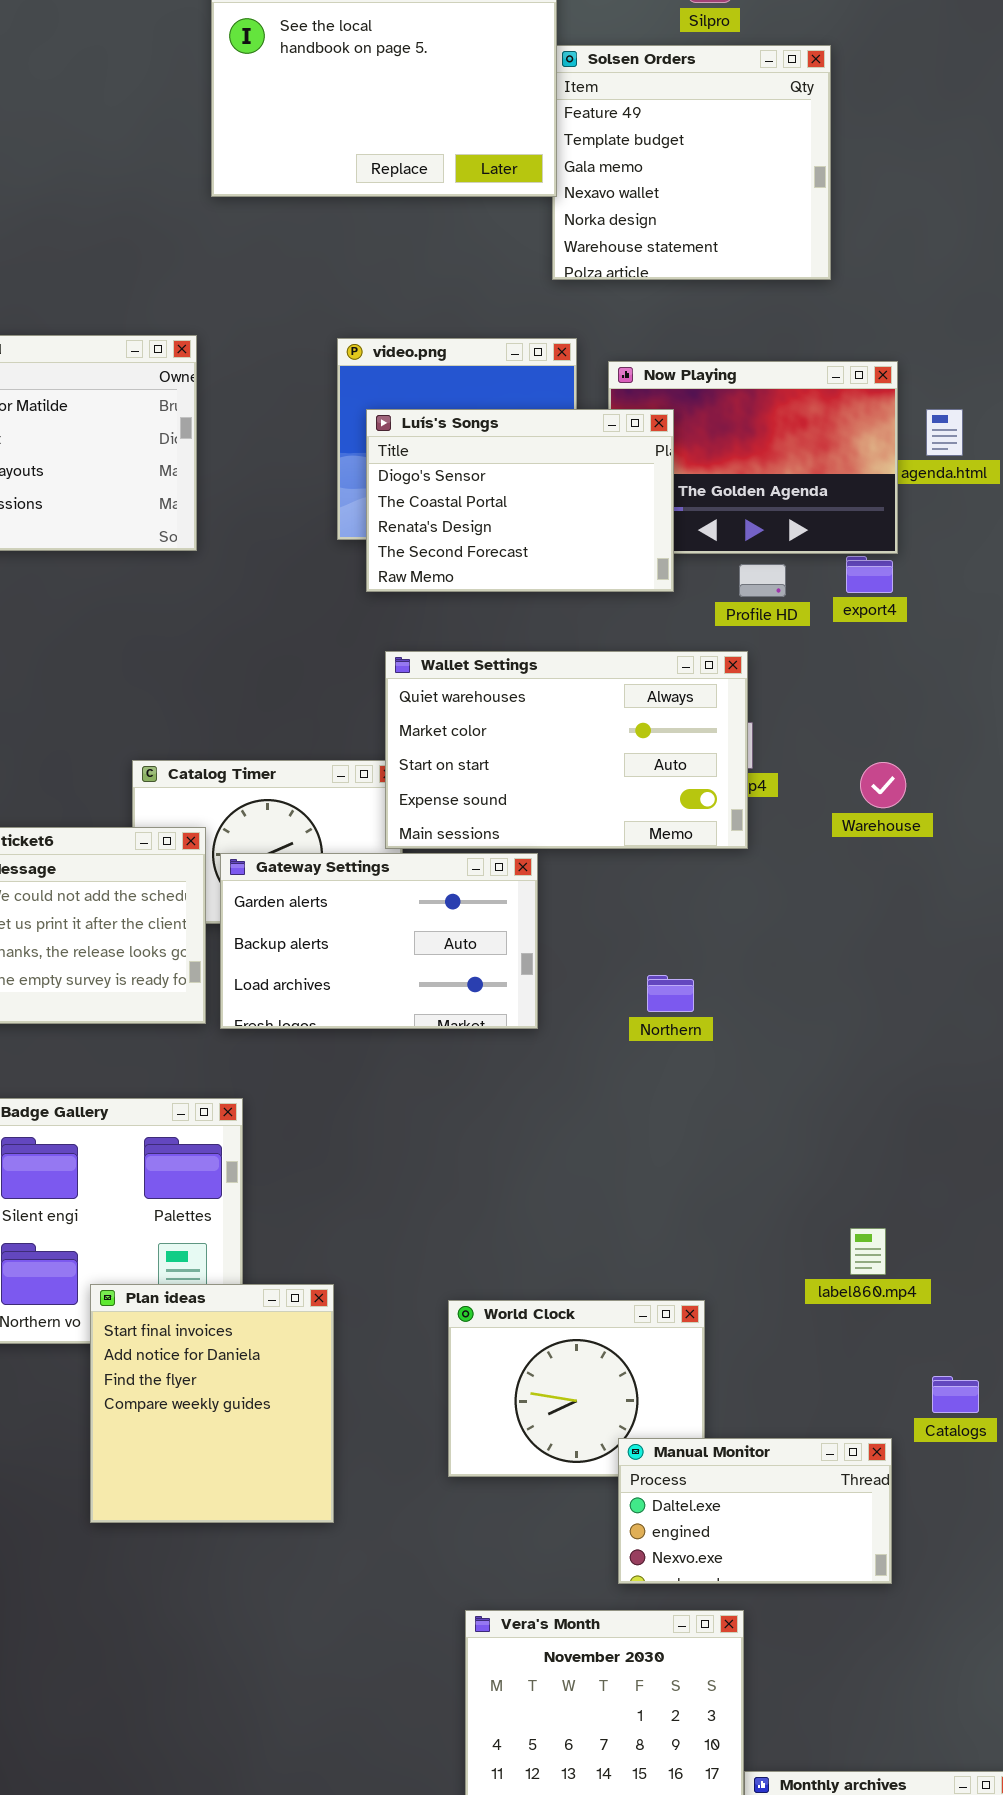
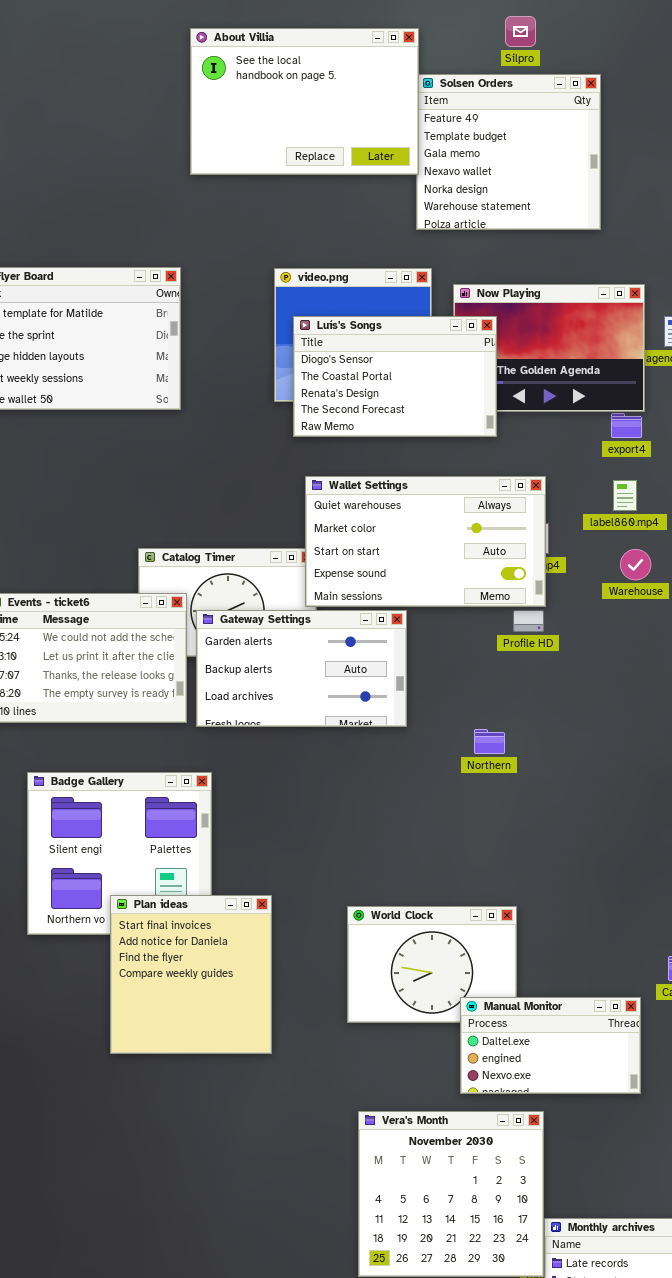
Profile HD: [739,564,786,597] -> [513,610,544,632], moved
Northern: [647,975,694,1012] -> [474,729,505,754], moved
label860.mp4: [850,1228,886,1275] -> [613,480,637,511], moved

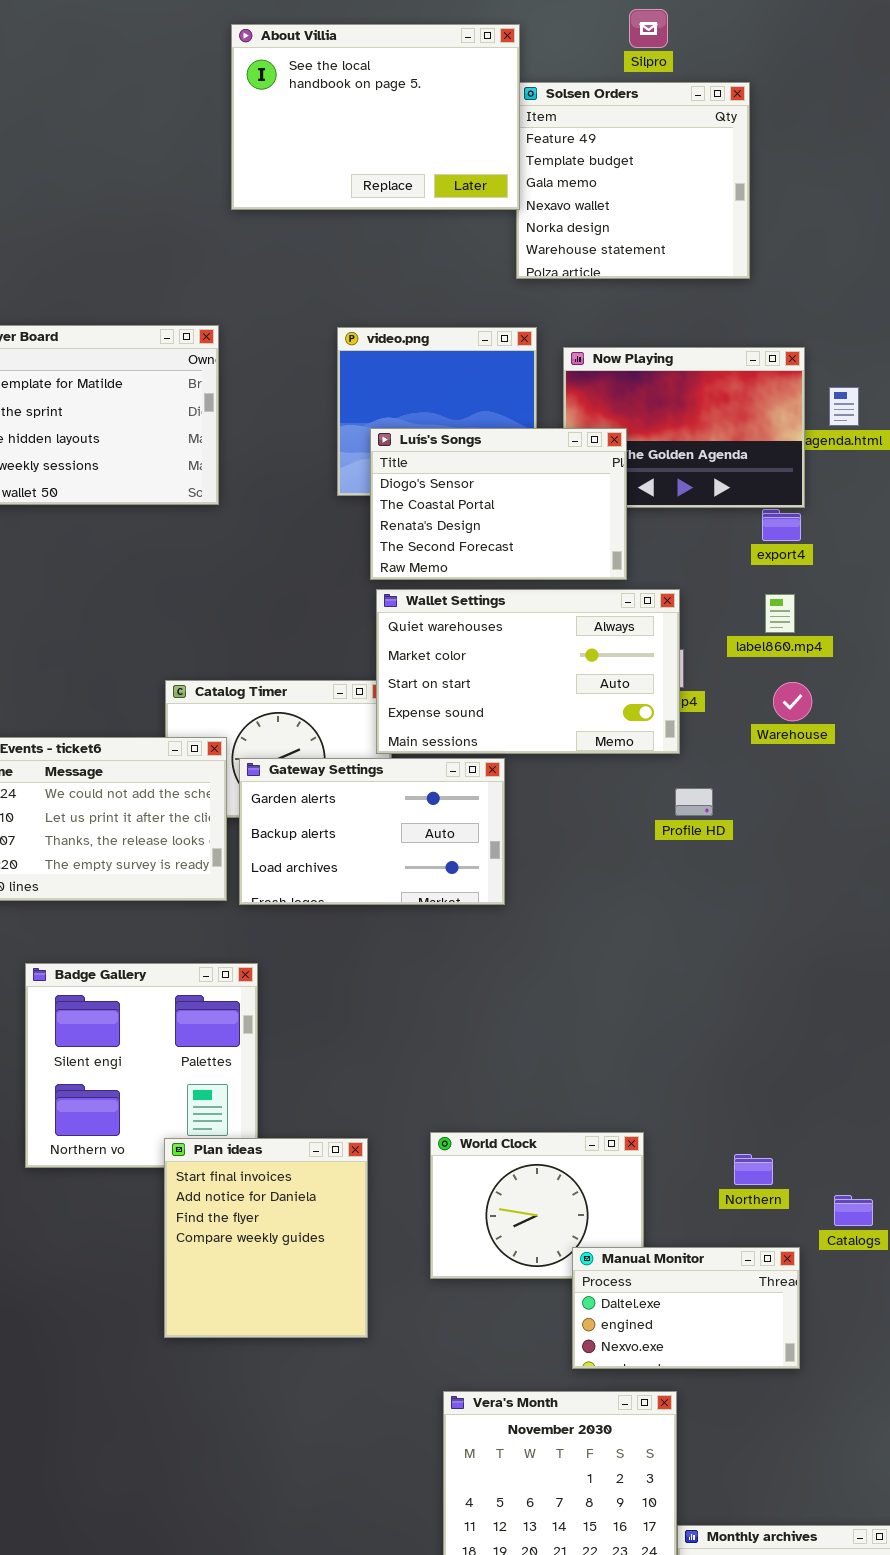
Luís's Songs: [293,316,497,437] -> [370,428,627,580], moved
Profile HD: [513,610,544,632] -> [675,788,713,816], moved
Northern: [474,729,505,754] -> [734,1154,773,1185], moved
Plan ideas: [110,895,272,1054] -> [164,1138,368,1338], moved

